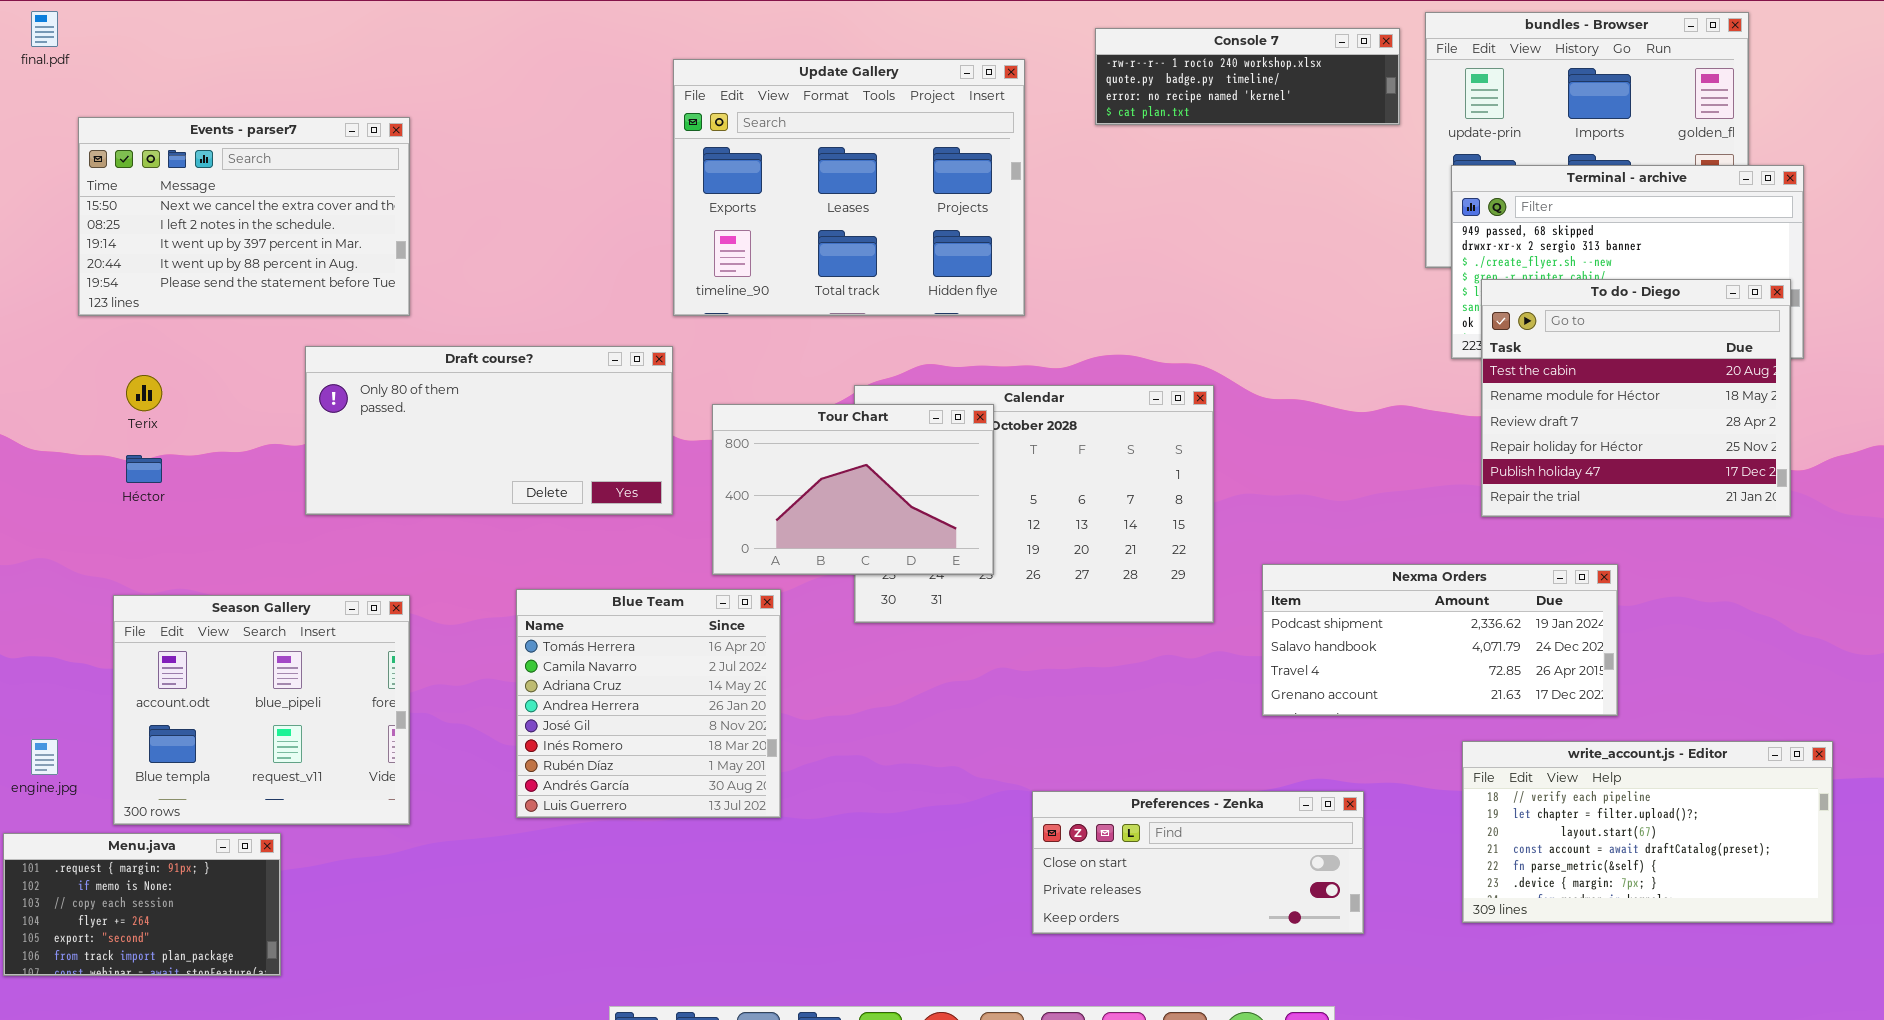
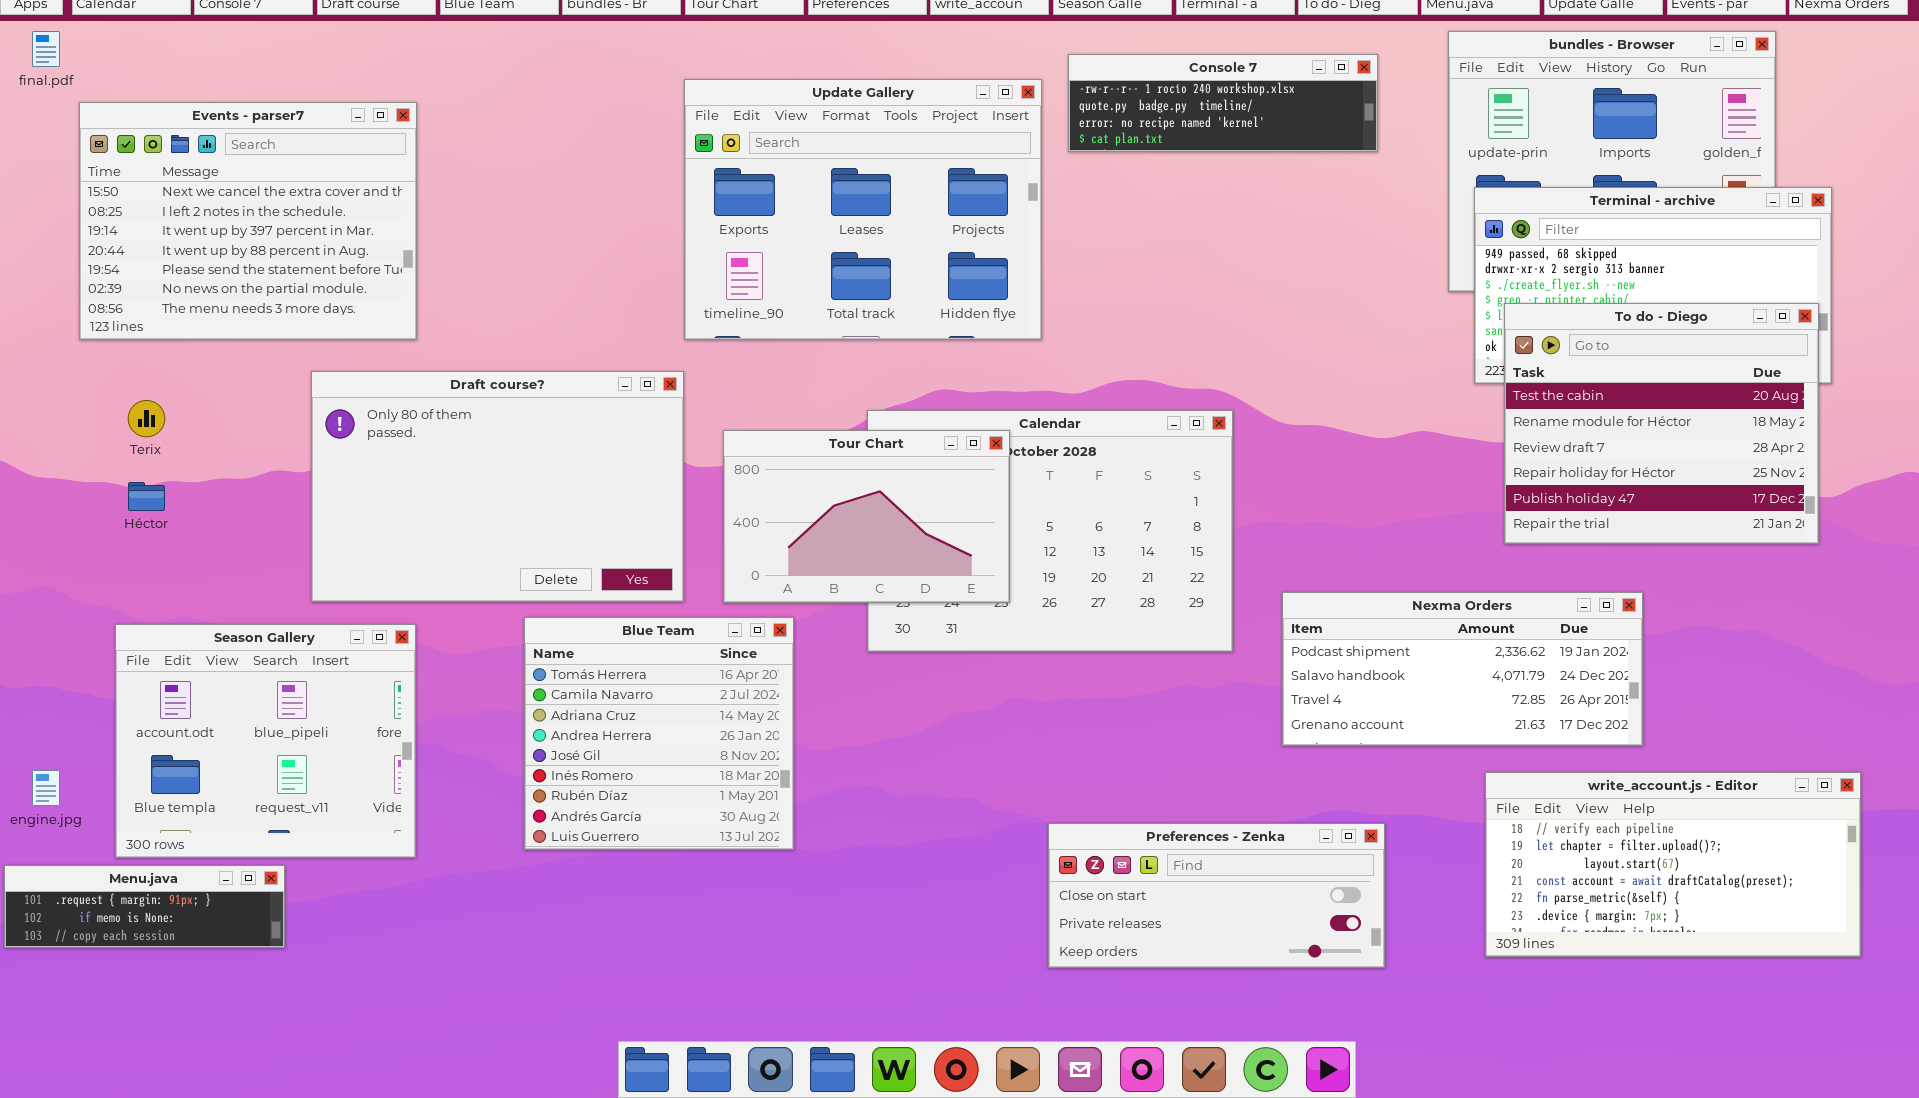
Console 7: [1095,28,1400,125] -> [1068,54,1378,152], moved
Events - parser7: [78,117,410,316] -> [79,102,417,340], resized
Draft course?: [305,346,673,515] -> [311,371,684,602], resized
Menu.java: [3,833,281,976] -> [4,865,285,948], resized

